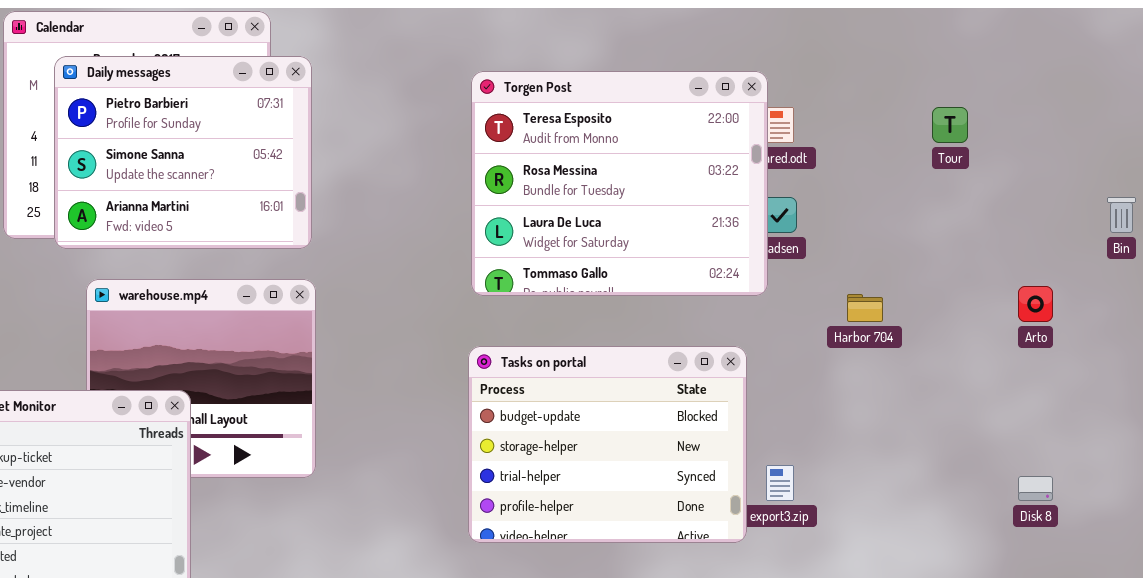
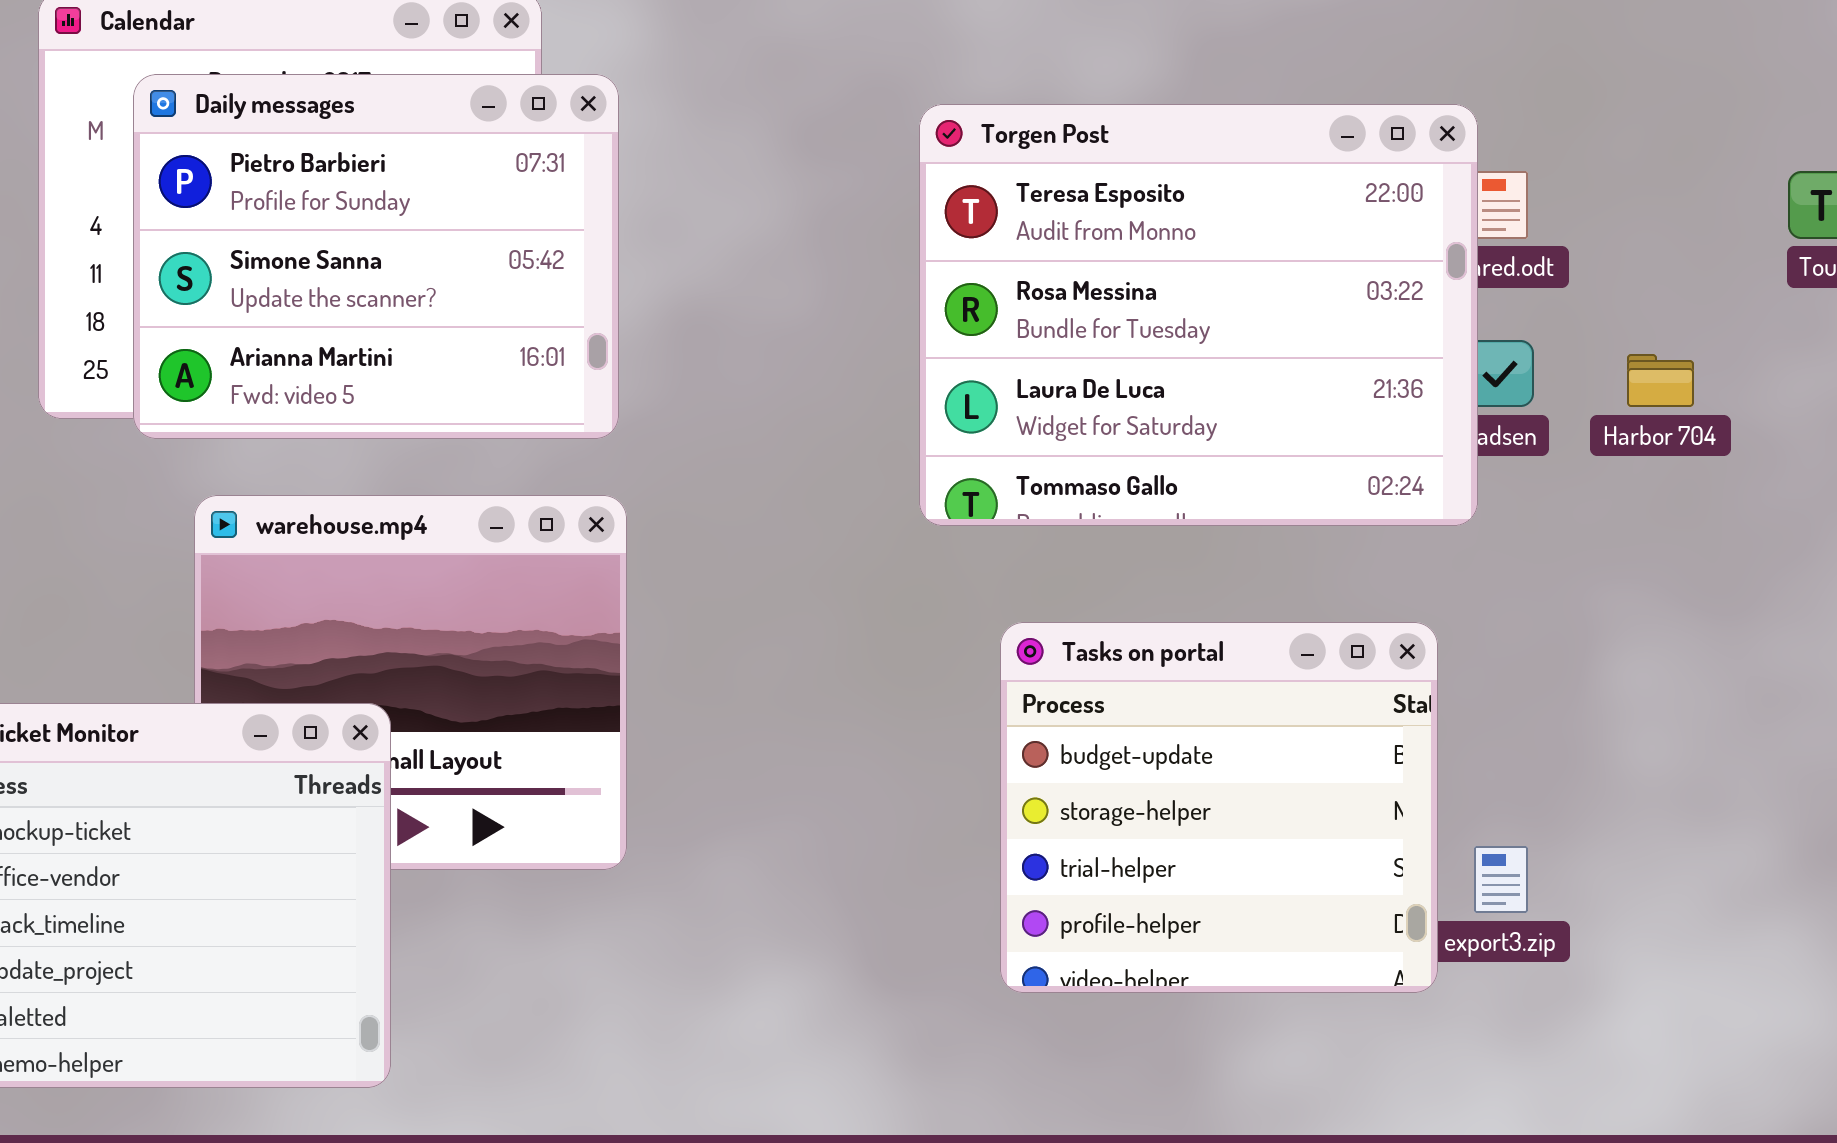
Harbor 704: [847,294,883,322] -> [1627,354,1694,407], moved
Tasks on portal: [468,346,747,543] -> [1000,622,1438,993], resized

